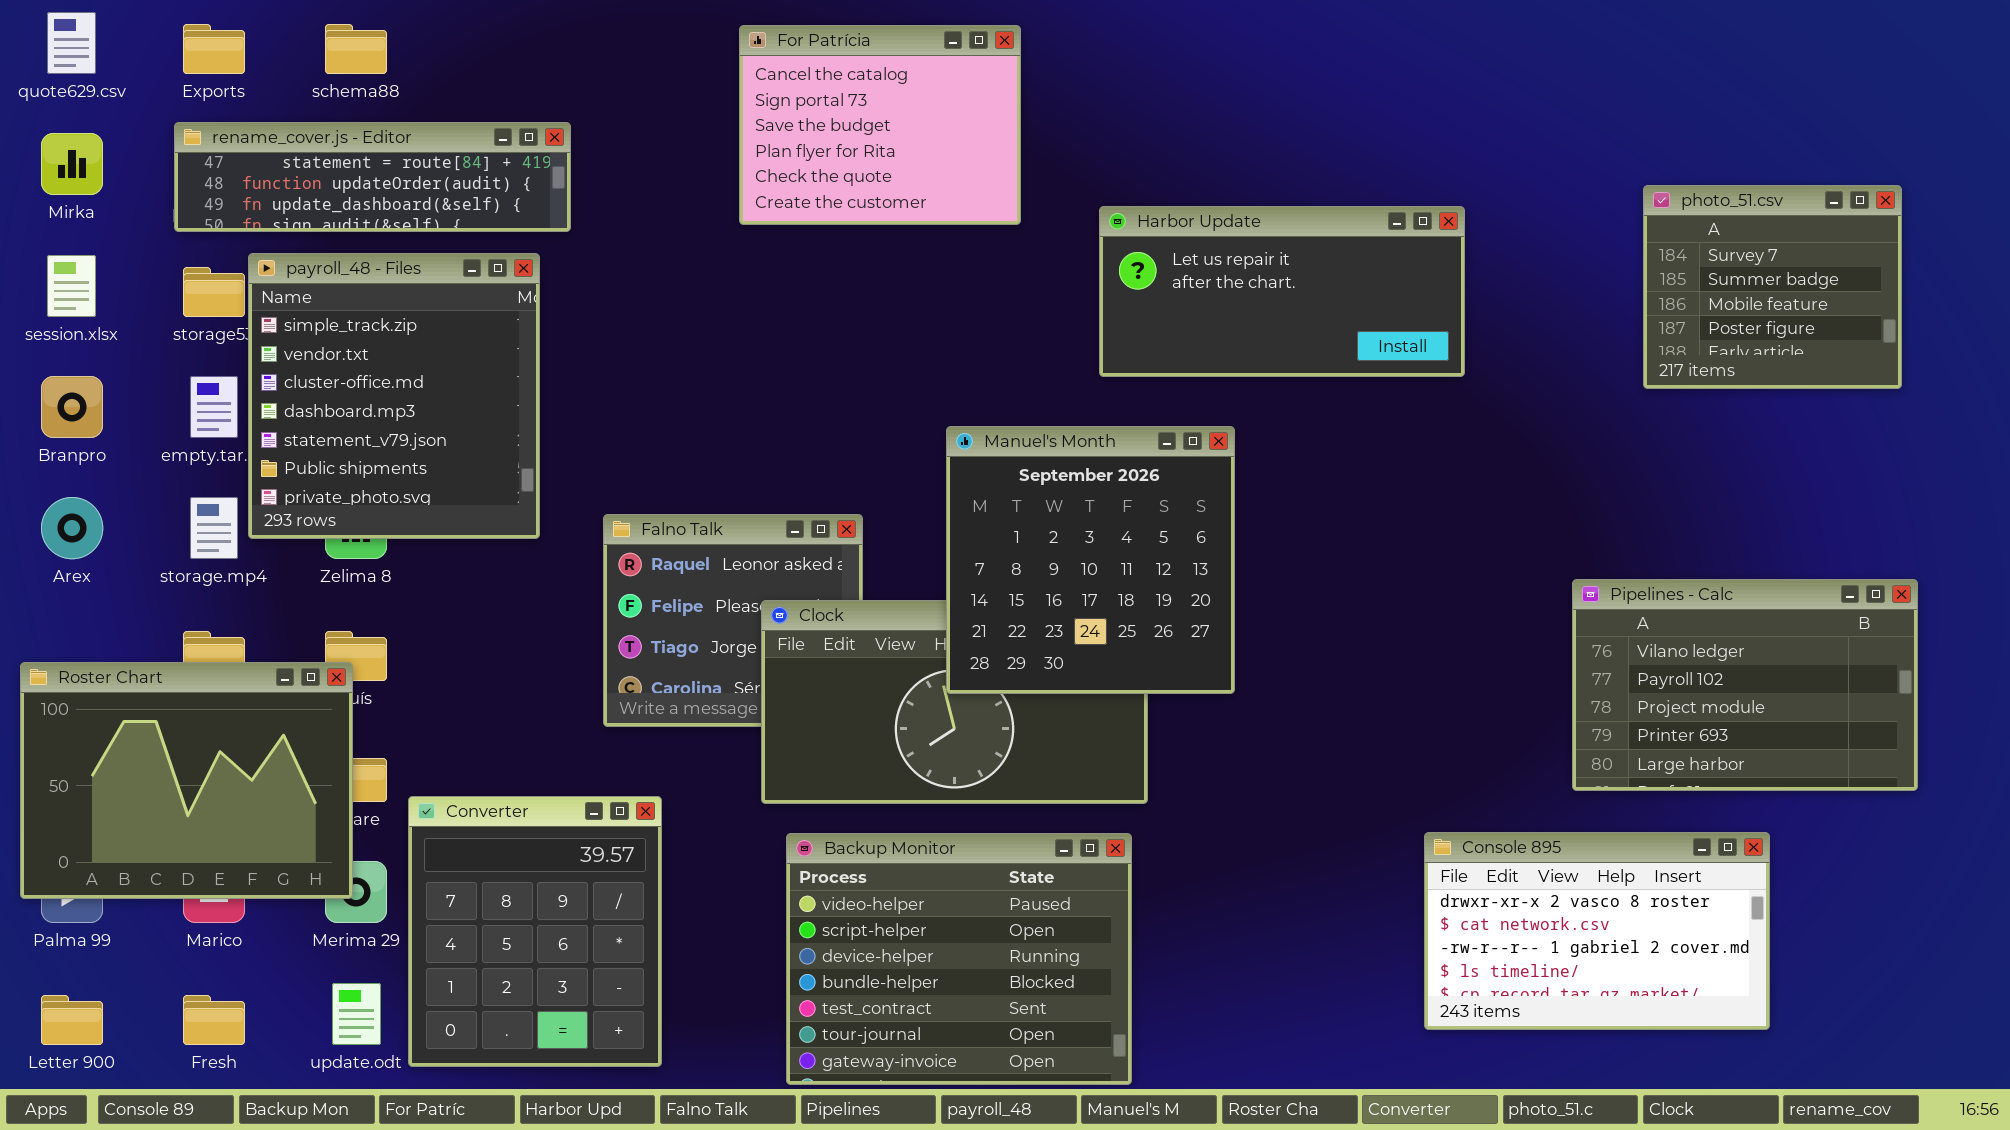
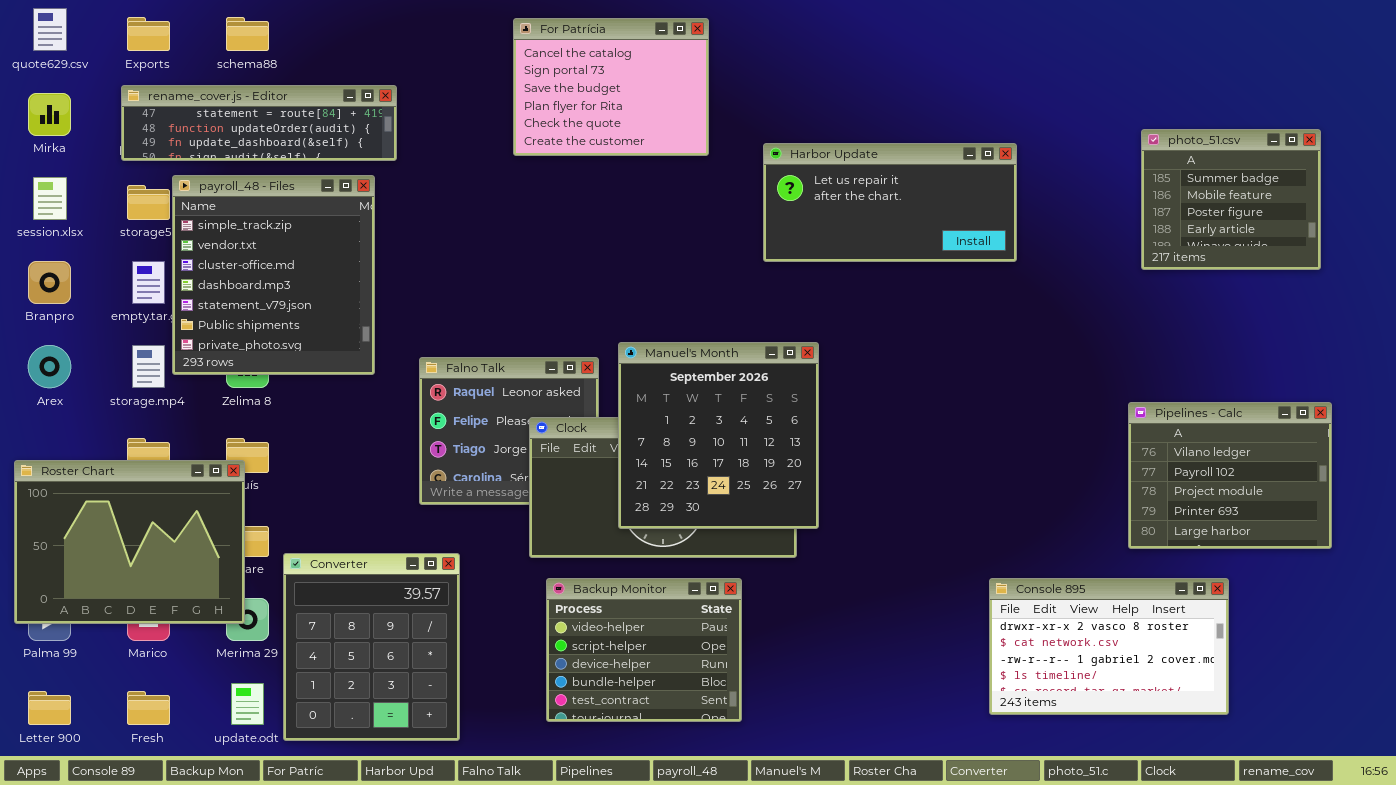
photo_51.csv: [1643,185,1902,389] -> [1141,129,1321,270], scrolled down 1 row
Manuel's Month: [946,426,1235,694] -> [618,342,819,529], moved
Pipelines - Calc: [1572,579,1918,791] -> [1128,402,1332,549], resized
Backup Monitor: [786,833,1132,1085] -> [546,578,742,722], resized

